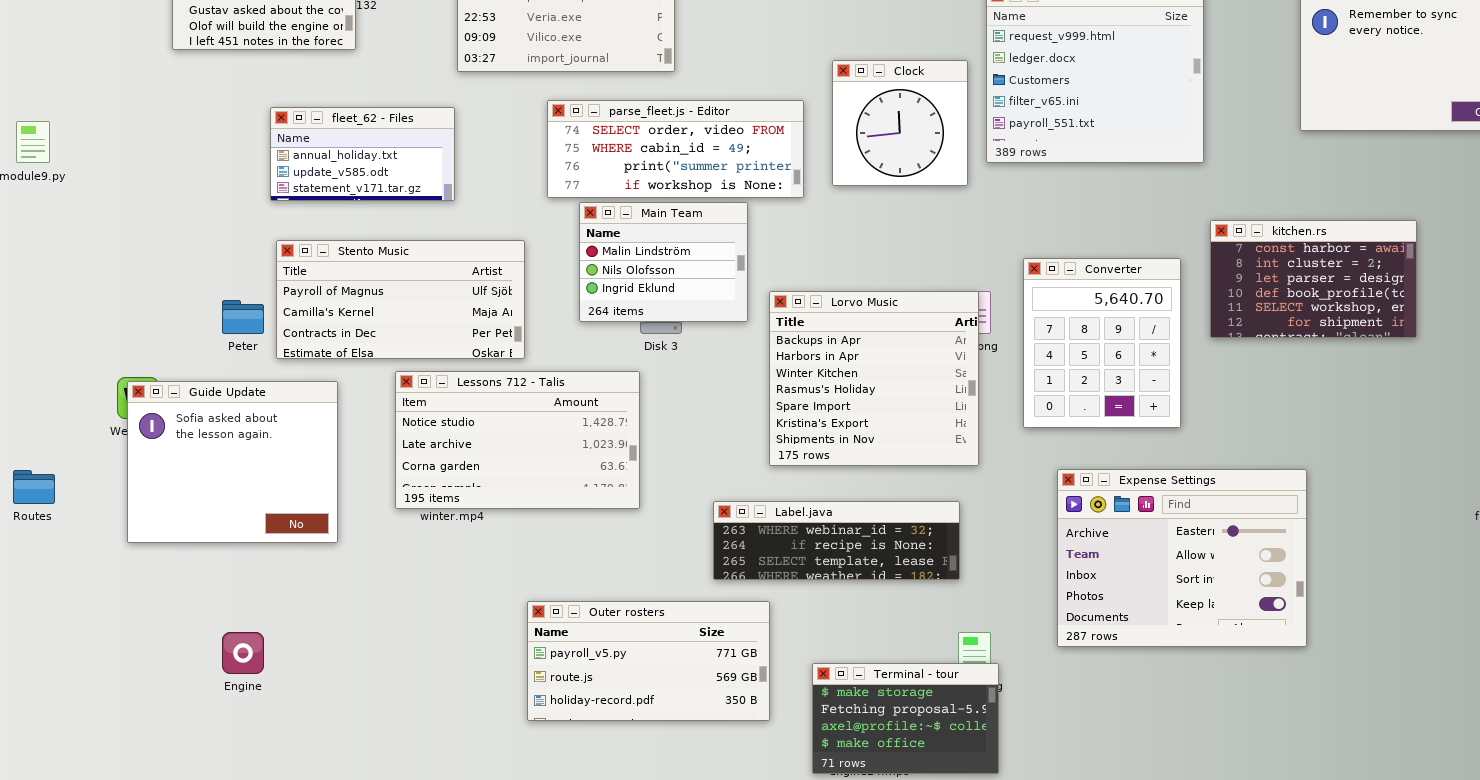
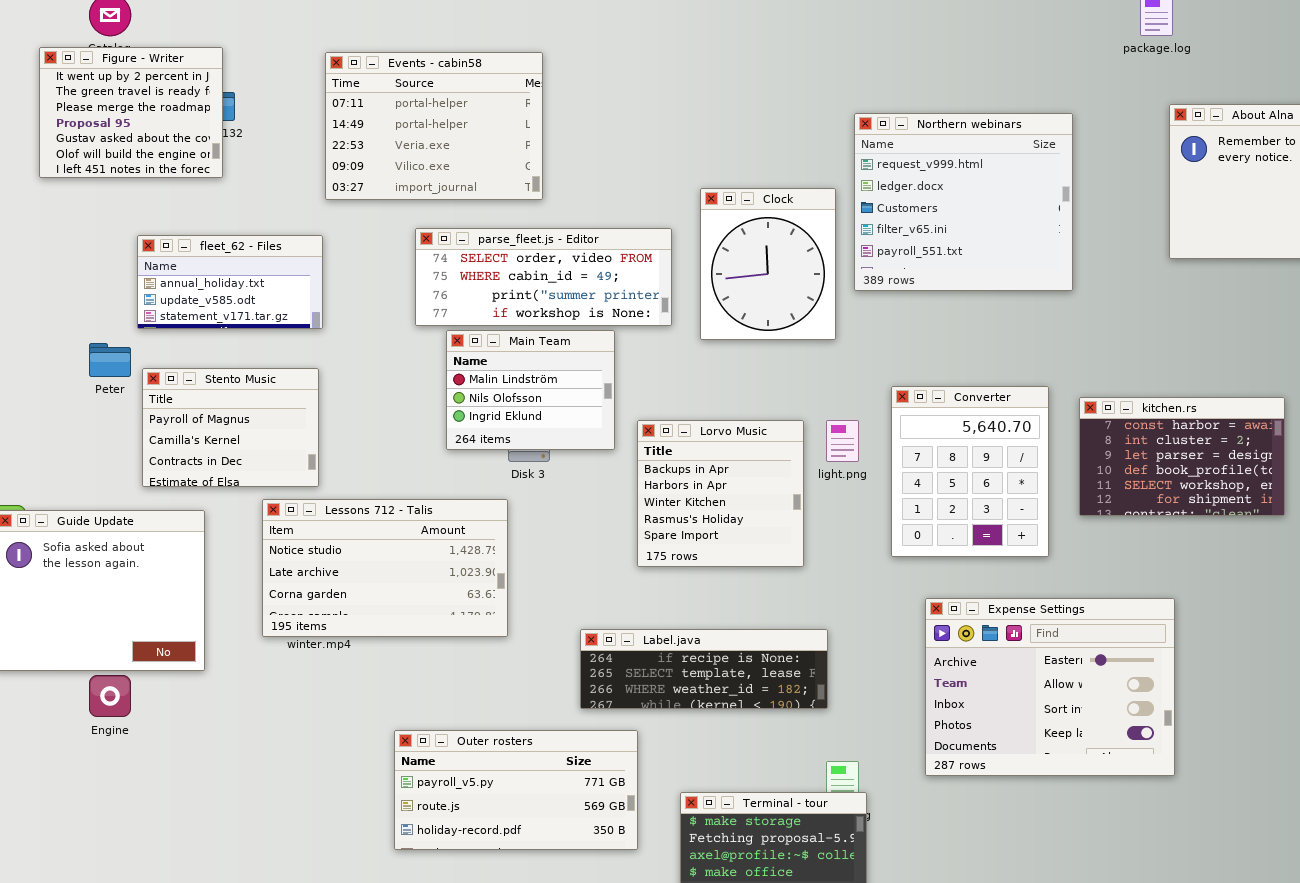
Clock: [832,60,968,186] -> [700,188,836,340], resized
kitchen.rs: [1210,220,1417,338] -> [1079,397,1285,516], moved
Stento Music: [276,240,525,359] -> [142,368,319,487], resized
Lorvo Music: [769,291,979,466] -> [637,420,804,567], resized
Peter: [222,300,264,334] -> [89,343,131,377], moved
Label.java: [713,501,960,580] -> [580,629,828,709], scrolled down 1 row
Engine: [222,632,264,674] -> [89,675,131,717], moved

